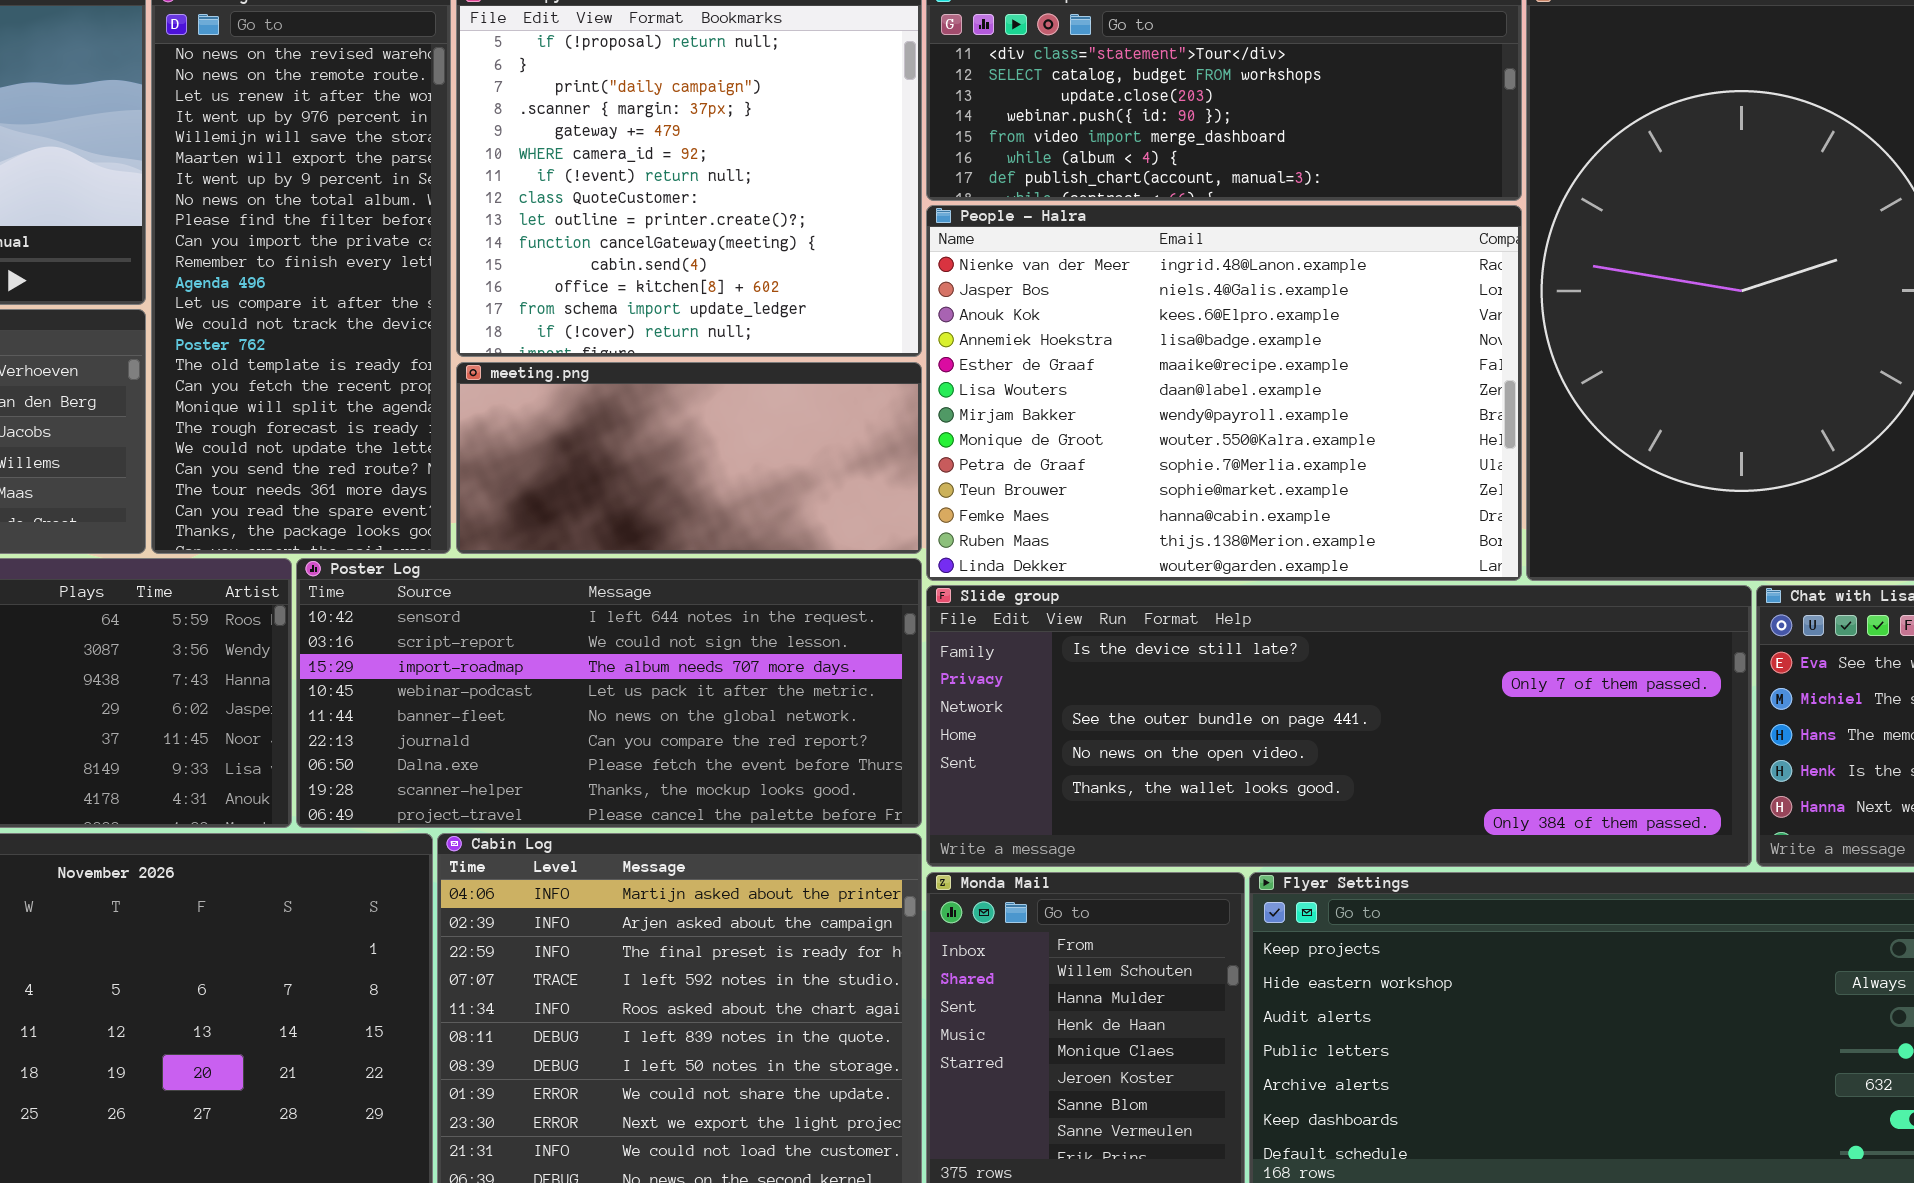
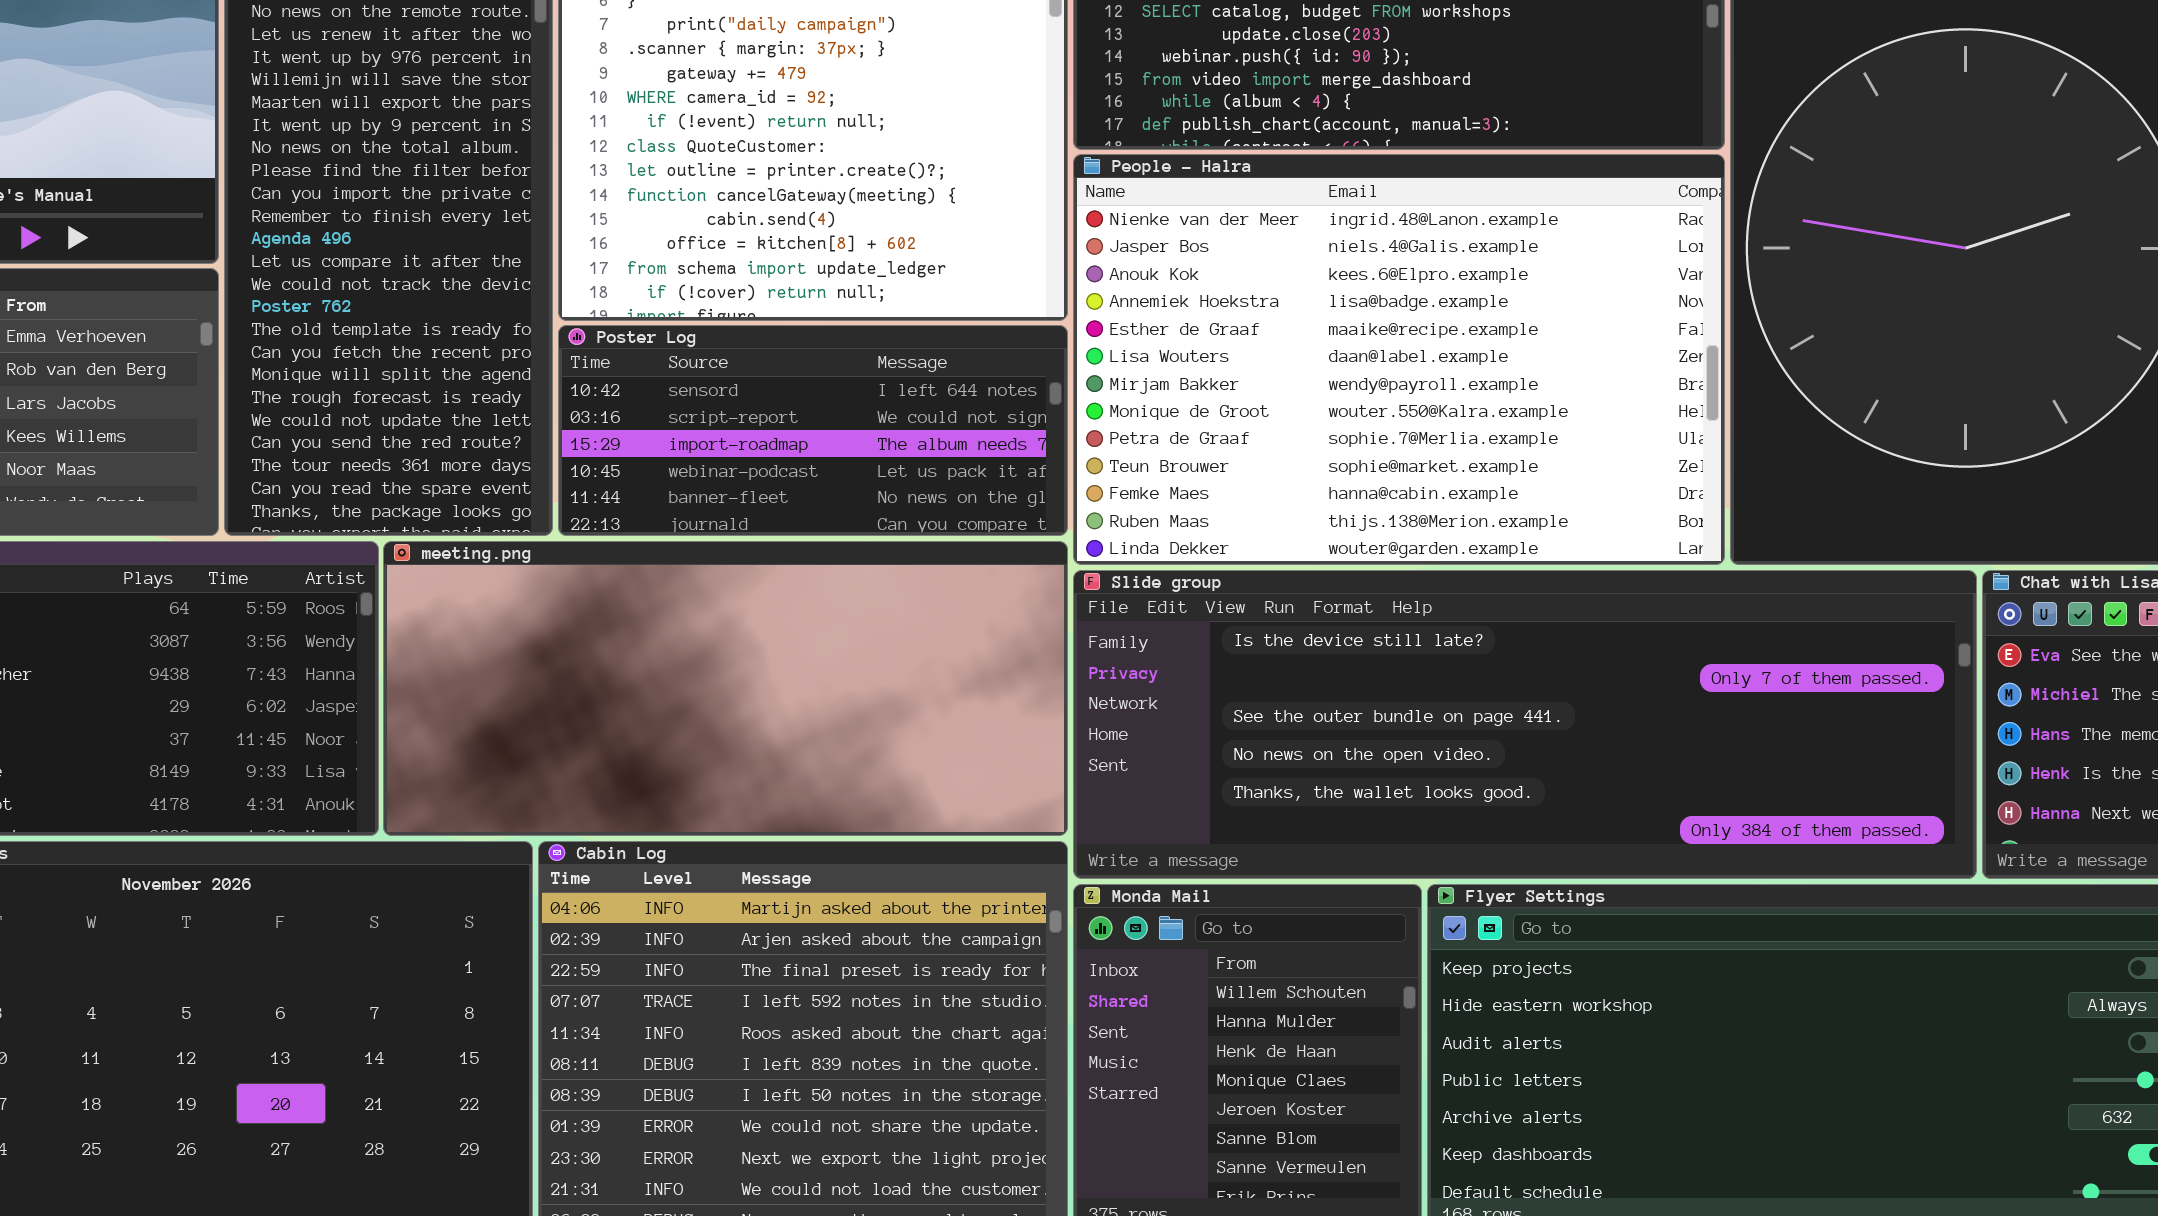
meeting.png: [456,362,922,554] -> [383,541,1068,836], moved, resized
Poster Log: [296,558,922,828] -> [558,325,1068,536], moved, resized

